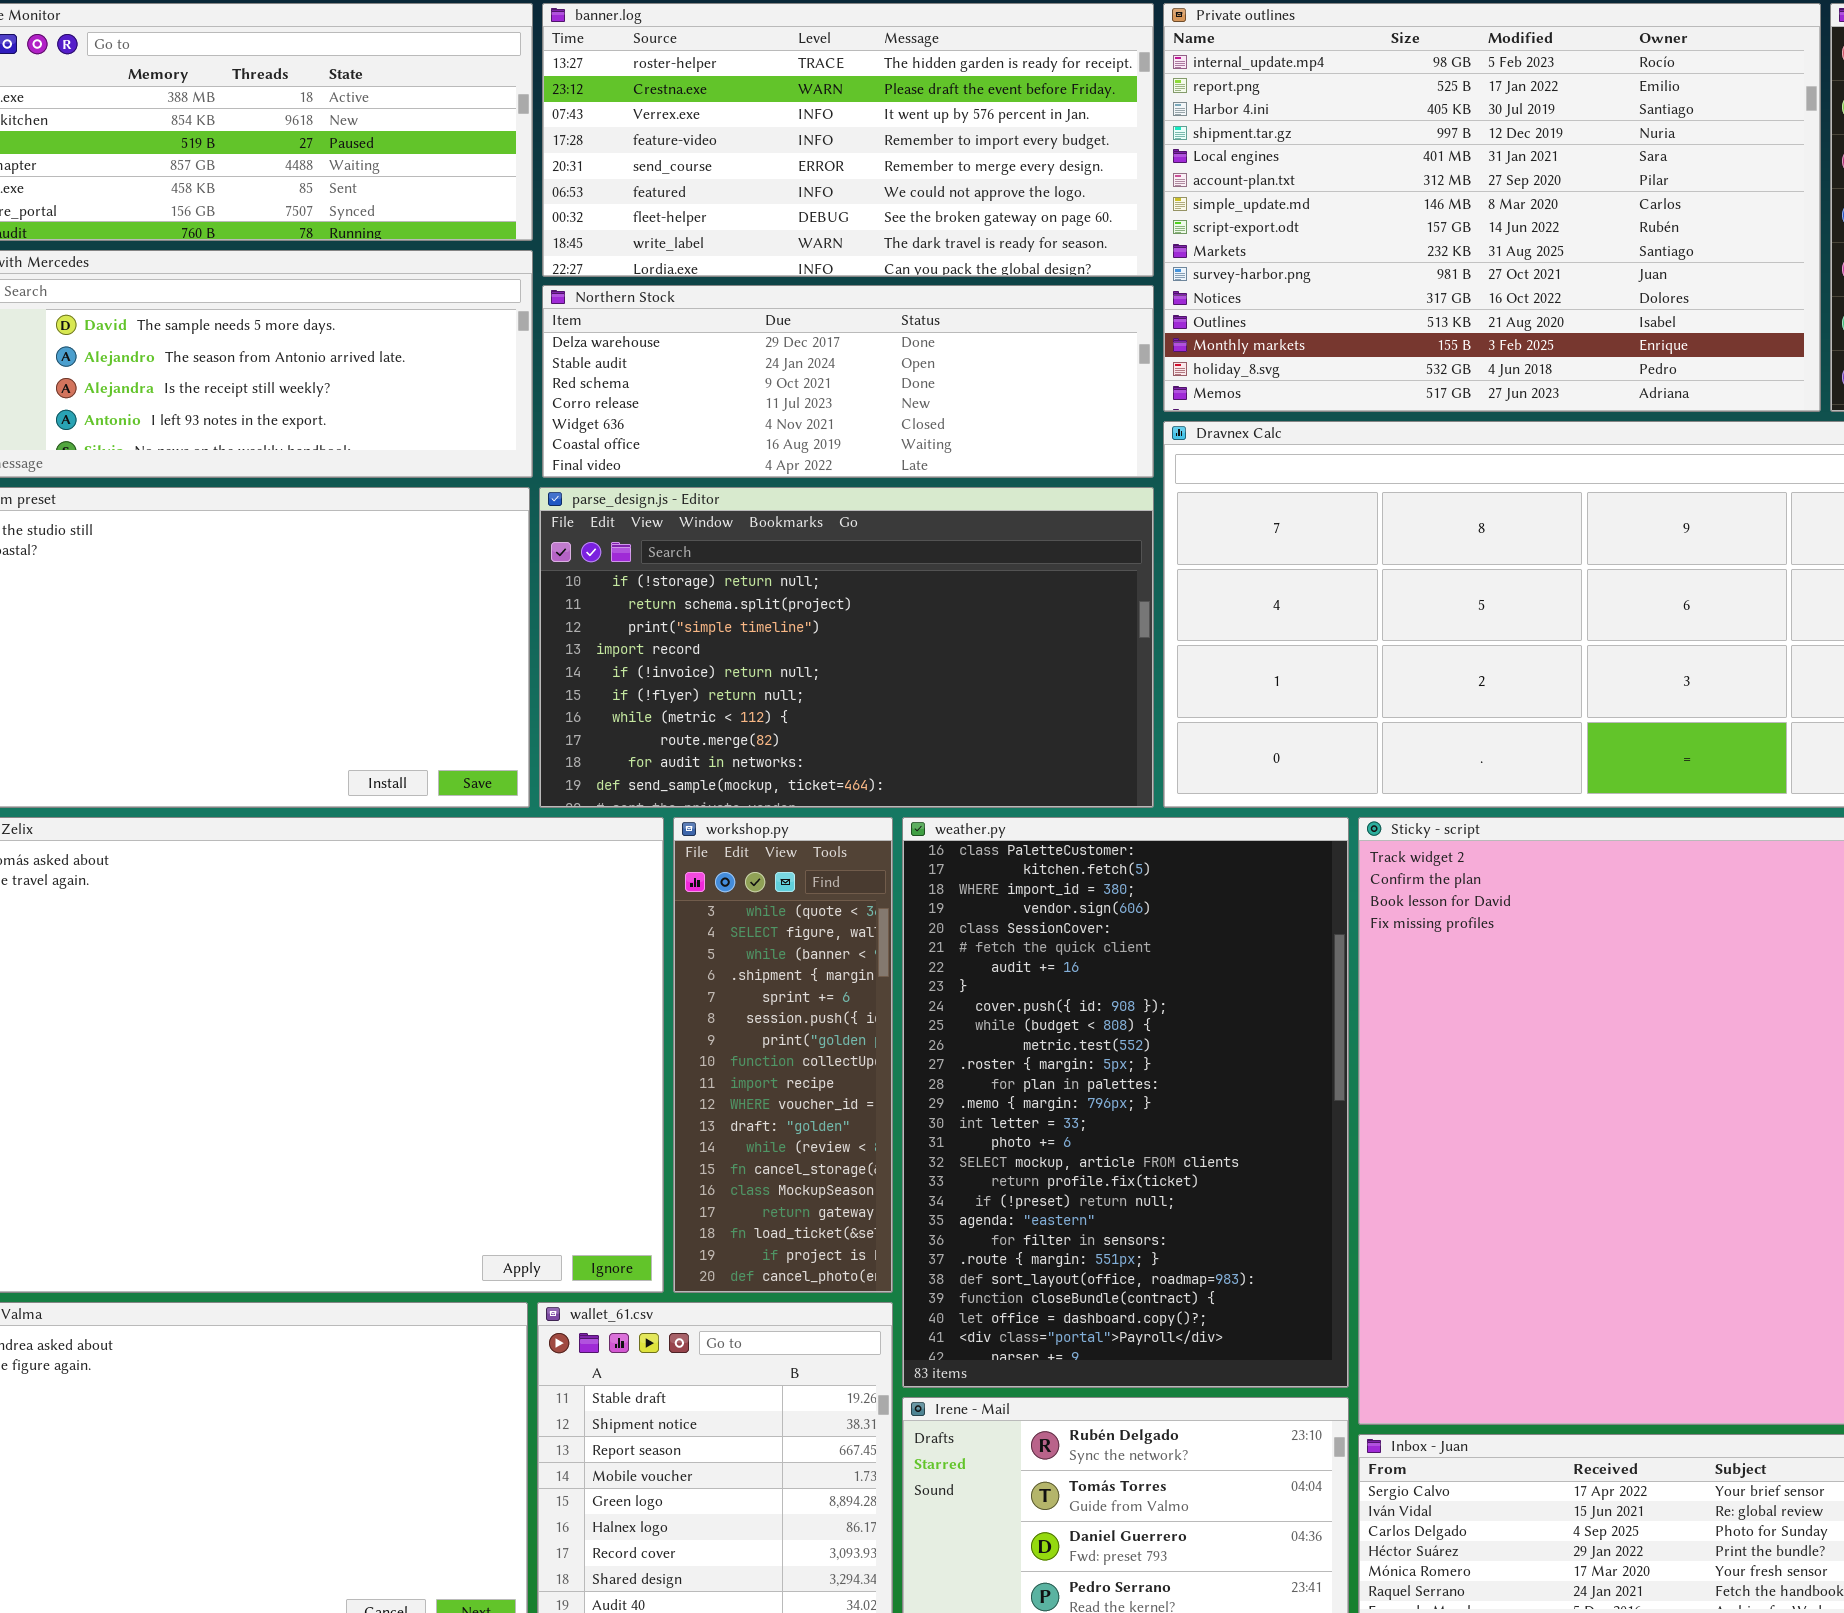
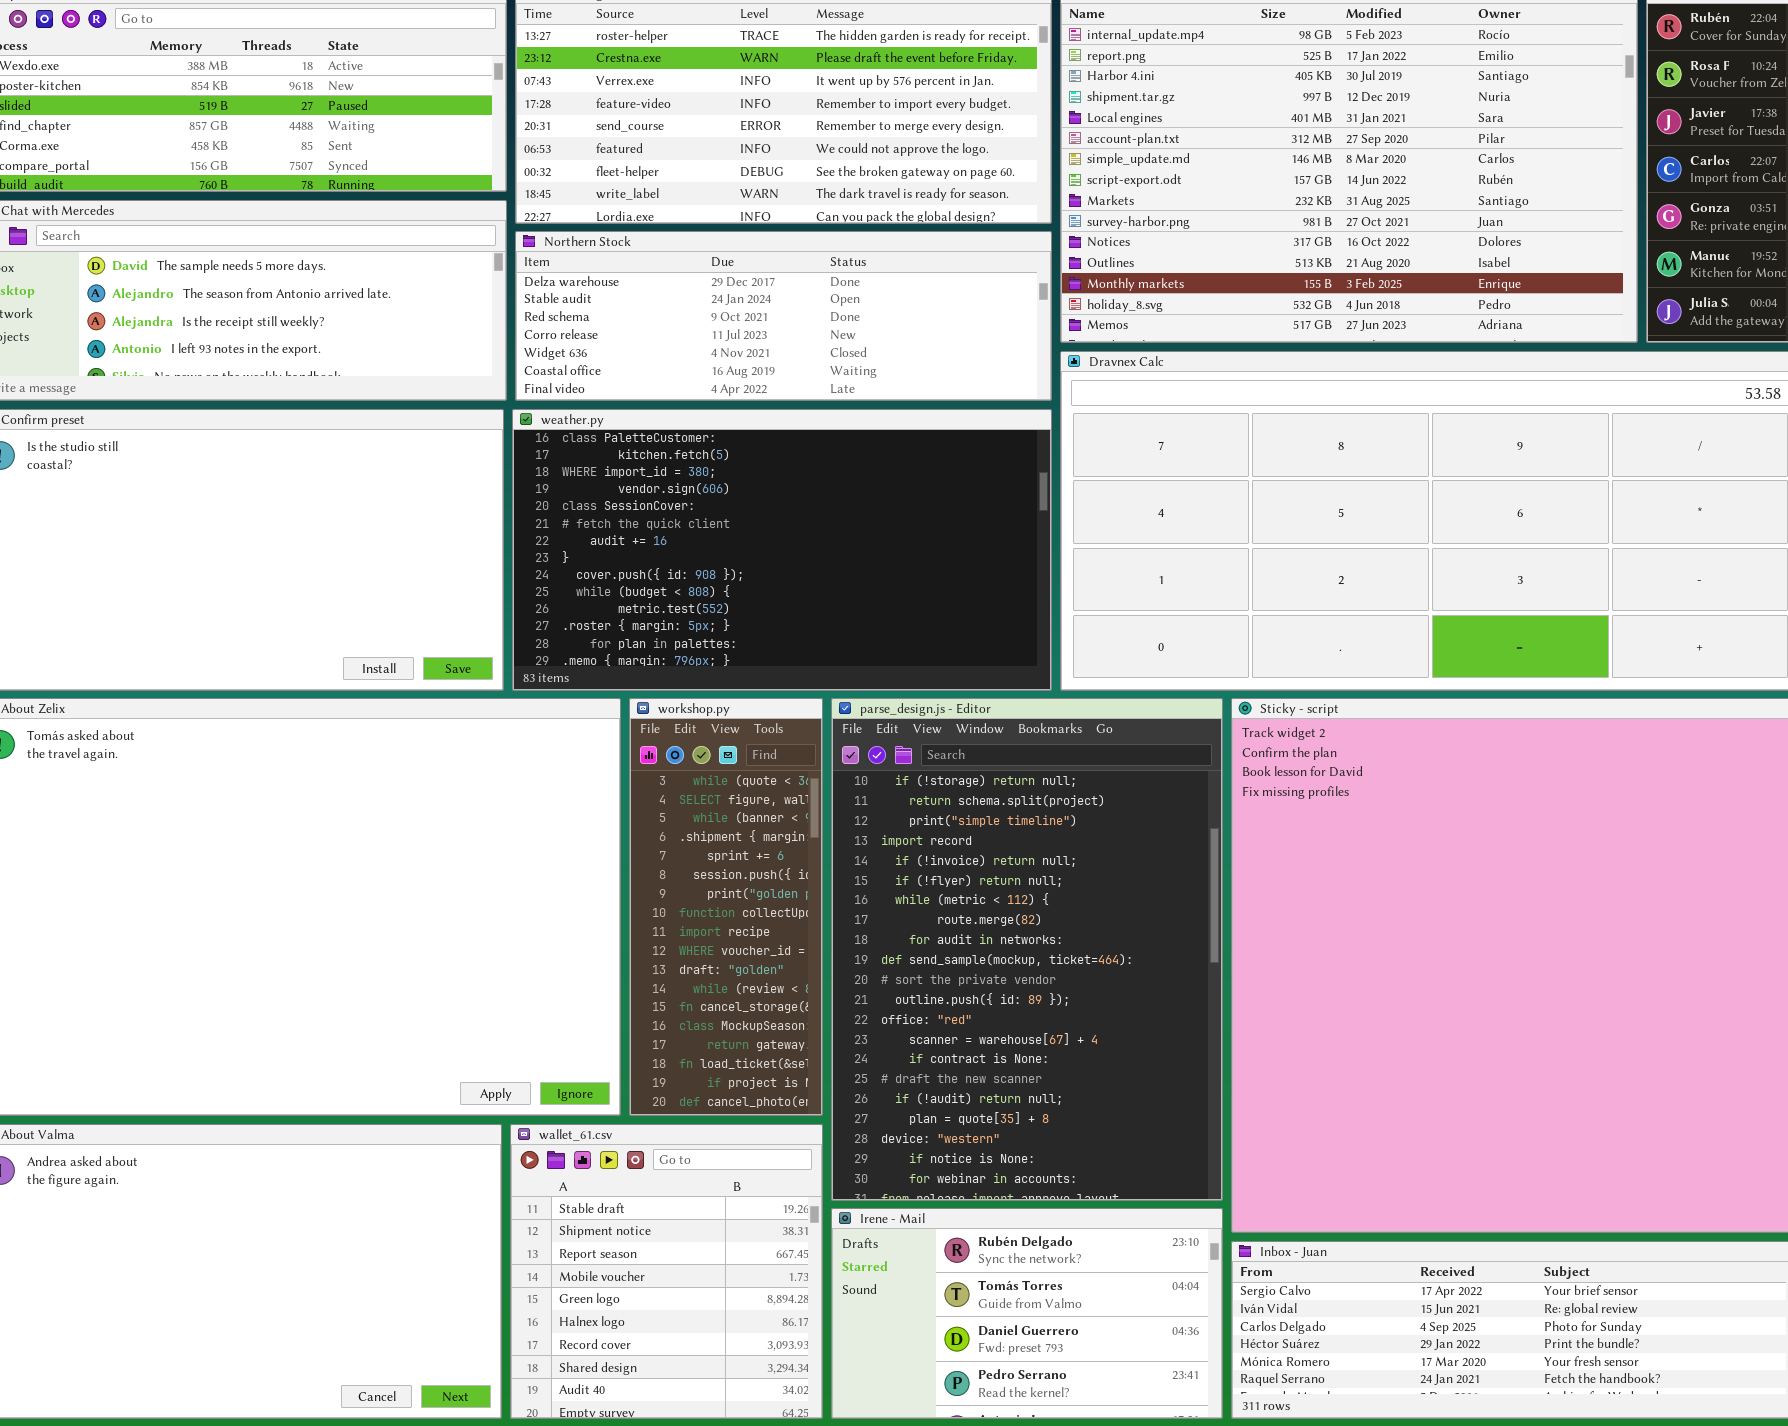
parse_design.js - Editor: [539,487,1154,808] -> [831,698,1223,1201], moved, resized
weather.py: [902,817,1349,1388] -> [512,409,1052,691], moved, resized

